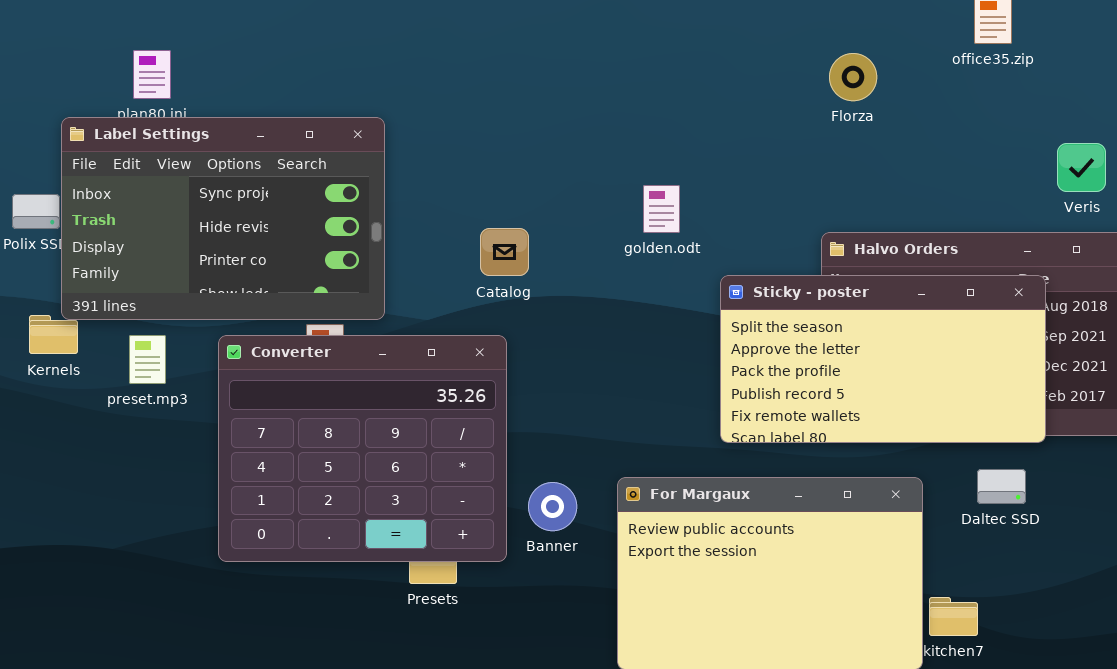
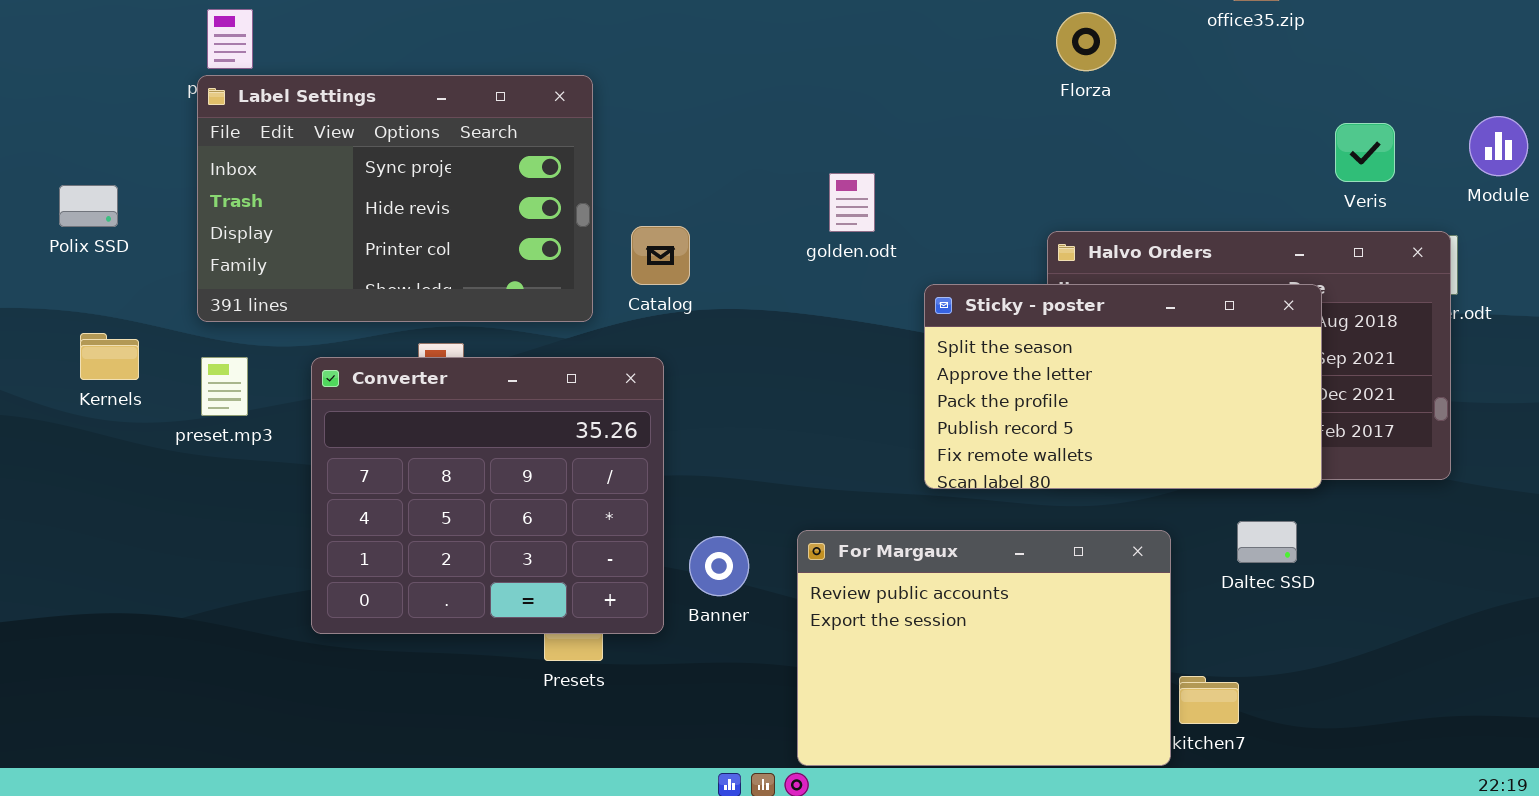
Label Settings: [61,117,385,320] -> [197,75,593,322], moved

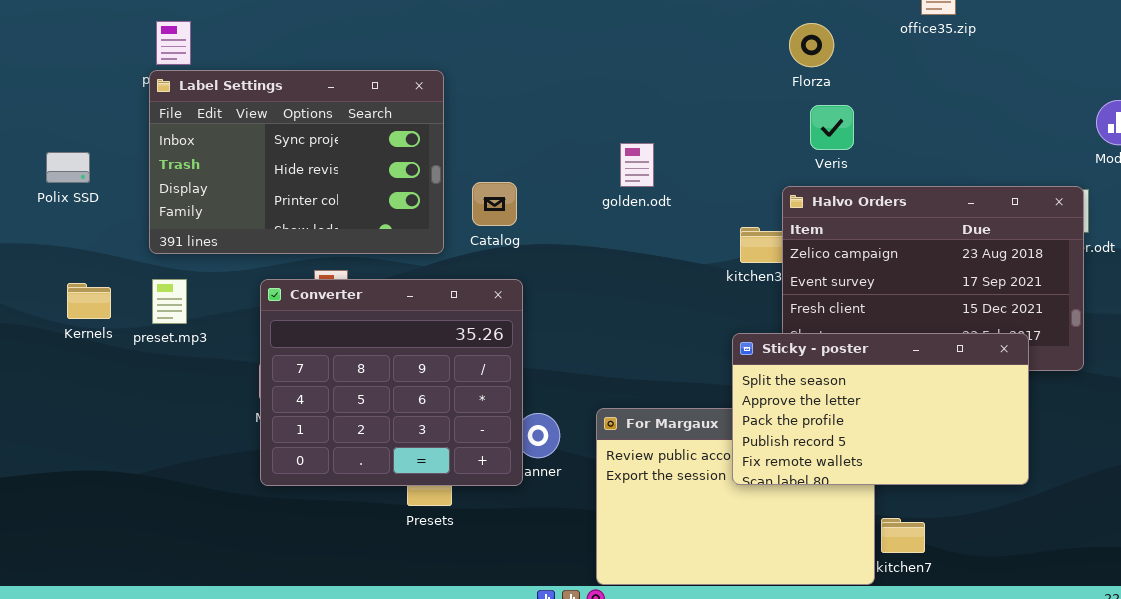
Veris: [1335,123,1395,182] -> [810,105,854,150], moved
Sticky - poster: [924,284,1322,489] -> [732,333,1029,485], moved
Kernels: [80,333,139,380] -> [67,283,111,319], moved
Converter: [311,357,664,634] -> [260,279,523,486], moved

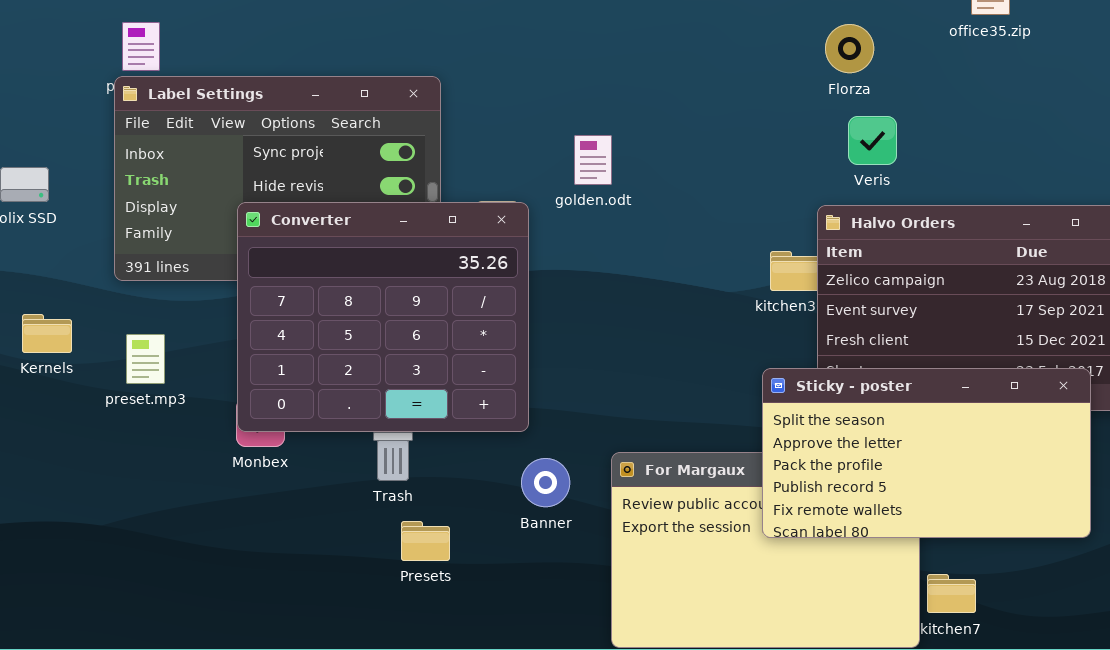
golden.odt: [620,143,654,187] -> [574,135,612,185], moved
preset.mp3: [152,279,187,324] -> [126,334,165,384], moved
Converter: [260,279,523,486] -> [237,202,529,432], moved

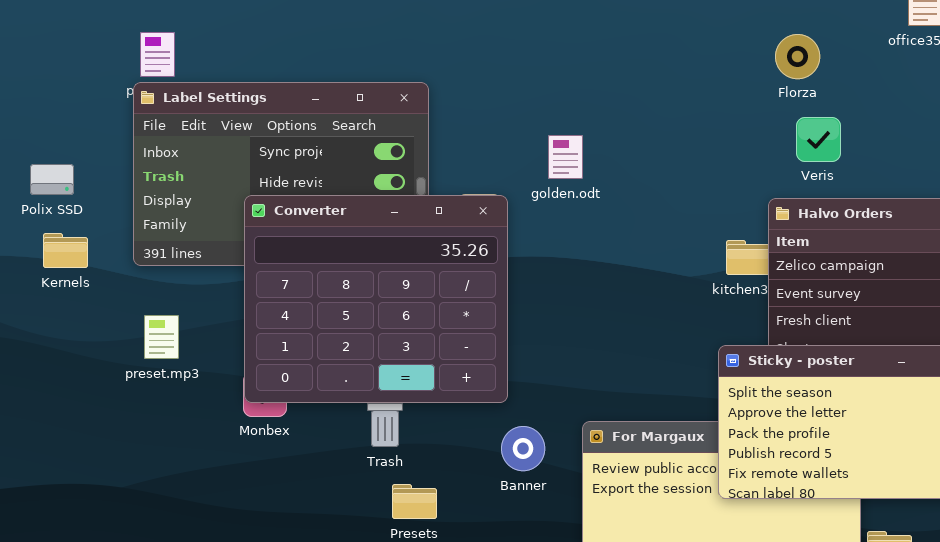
Kernels: [22,314,72,353] -> [43,233,88,268], moved

